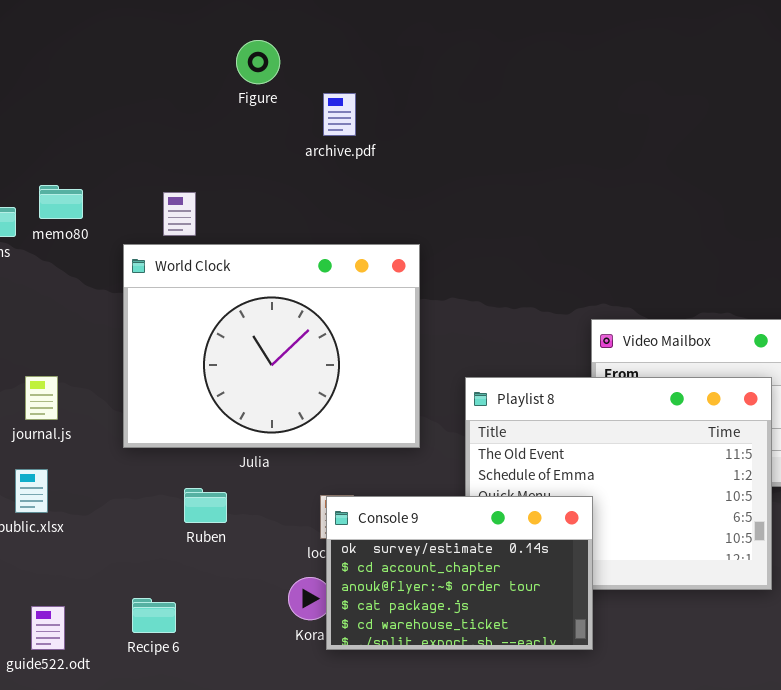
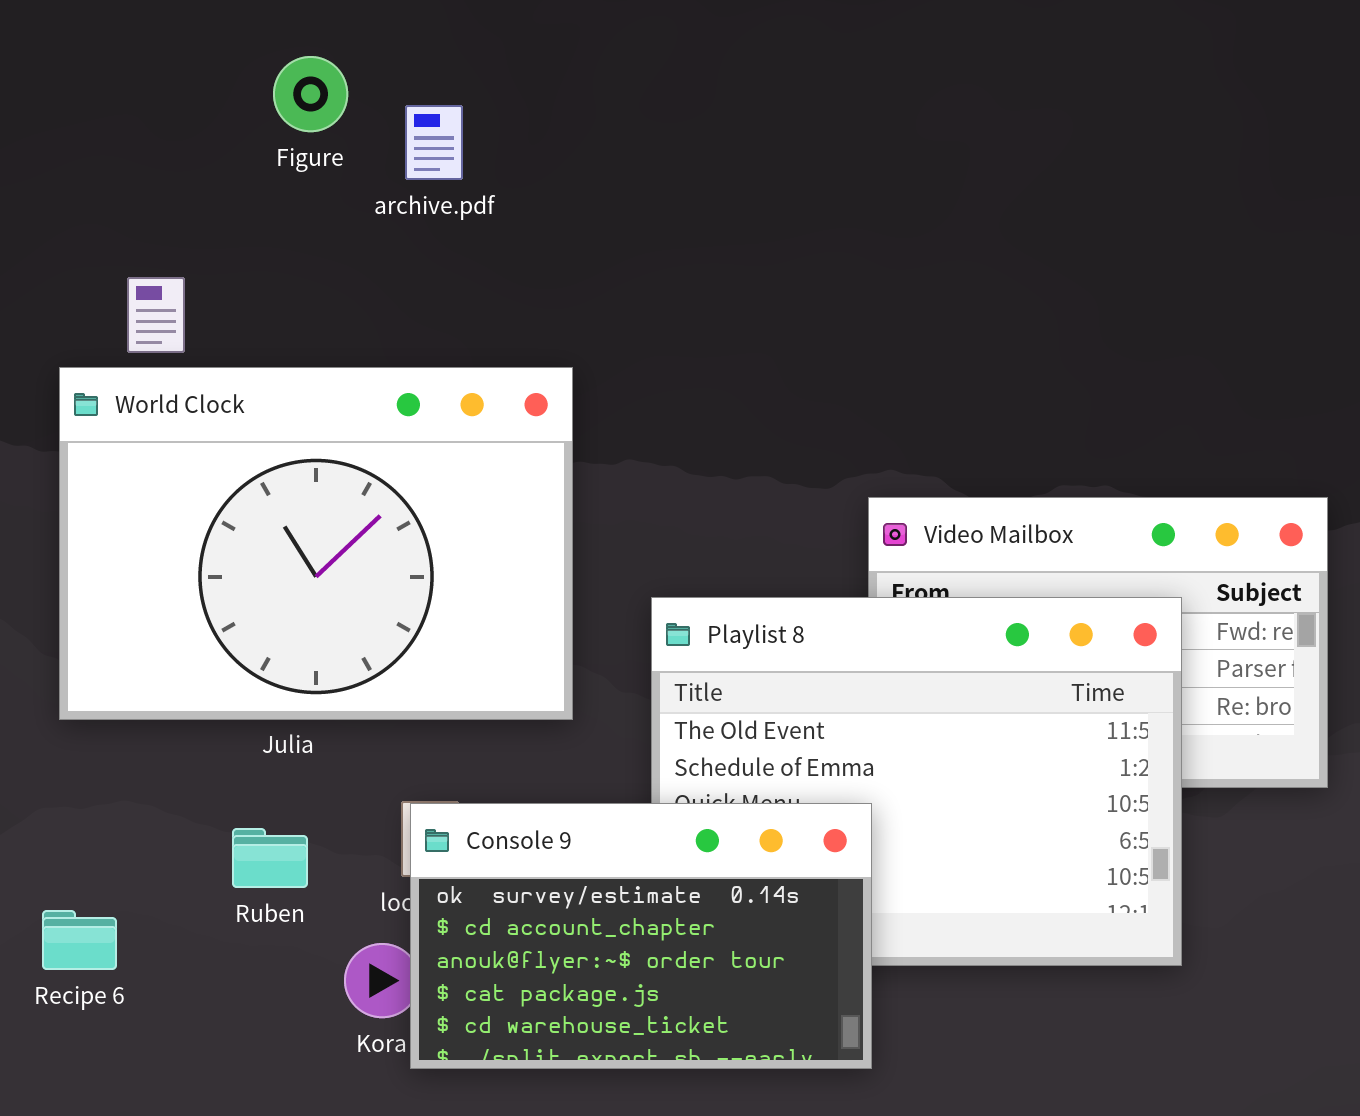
Figure: [236,40,280,84] -> [273,56,348,132], moved
Ruben: [184,488,227,523] -> [232,828,308,888], moved
Recipe 6: [132,598,176,633] -> [42,910,117,970], moved

